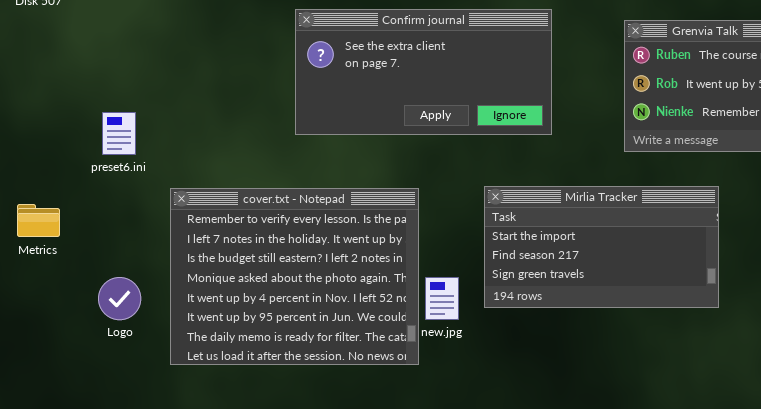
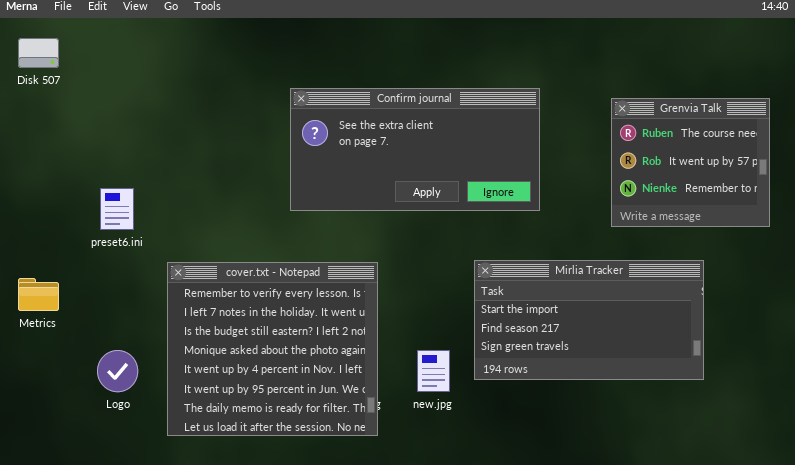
cover.txt - Notepad: [170,188,419,365] -> [167,262,378,436], resized

